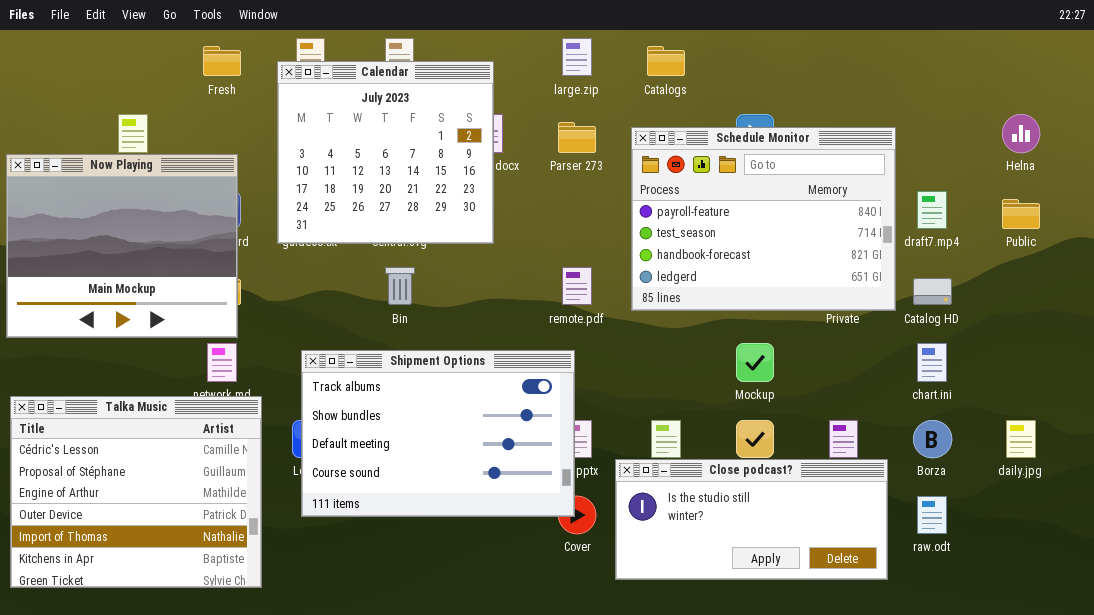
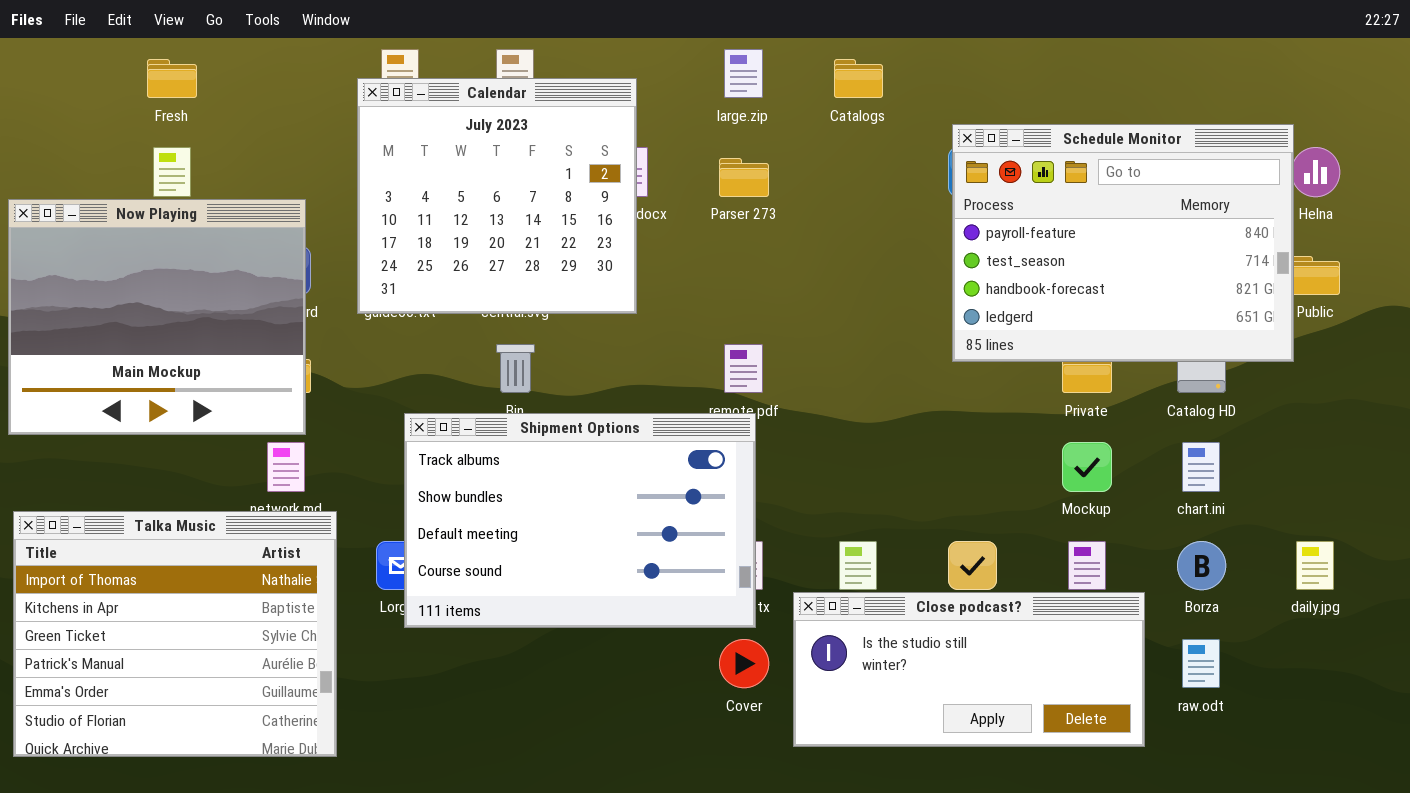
Fresh: [203,46,241,76] -> [147,59,197,98], moved
Schedule Monitor: [631,127,896,311] -> [952,124,1294,362], moved
Mockup: [736,343,774,382] -> [1062,442,1112,492], moved
Shipment Options: [301,350,575,517] -> [404,413,756,628], moved
Talka Music: [10,396,262,588] -> [13,511,337,757], scrolled down 4 rows

